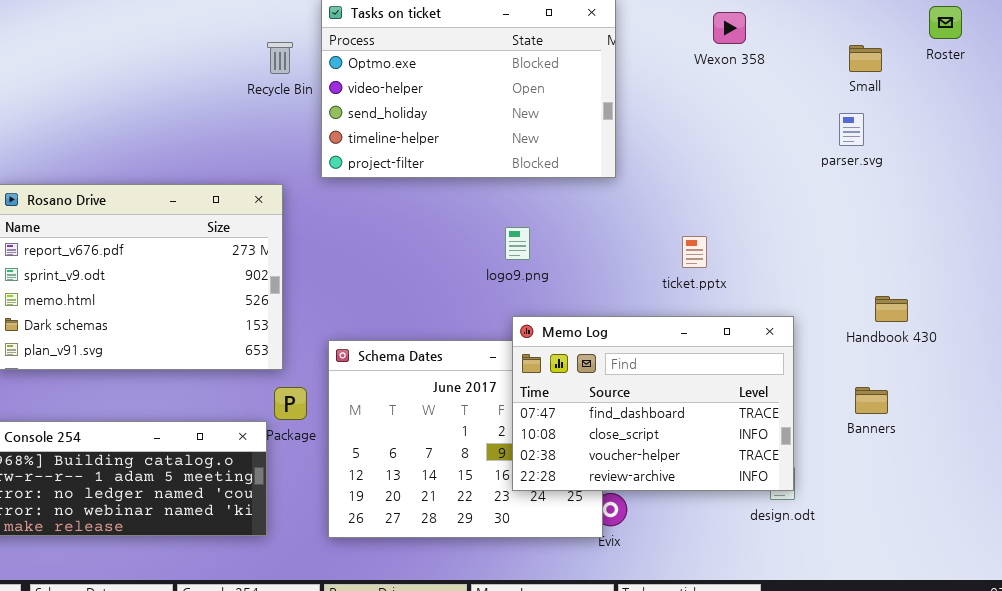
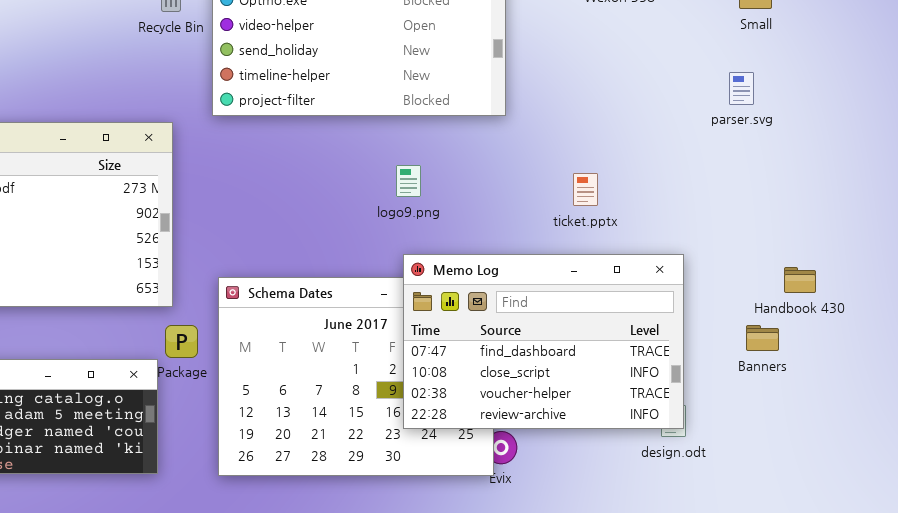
parser.svg: [839,113,864,146] -> [729,72,754,105], moved
Handbook 430: [875,296,908,322] -> [784,267,816,293], moved

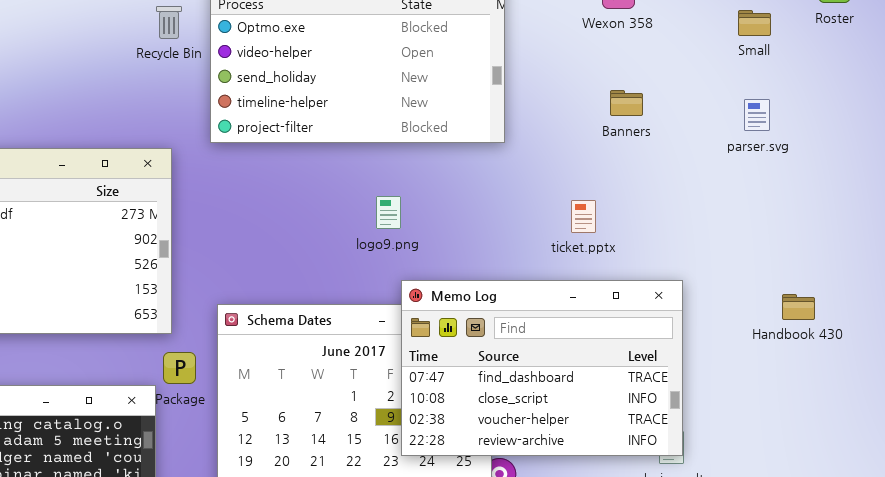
parser.svg: [729,72,754,105] -> [744,99,770,131], moved
logo9.png: [396,165,421,197] -> [376,196,401,229], moved
Banners: [746,325,779,351] -> [610,90,643,116], moved

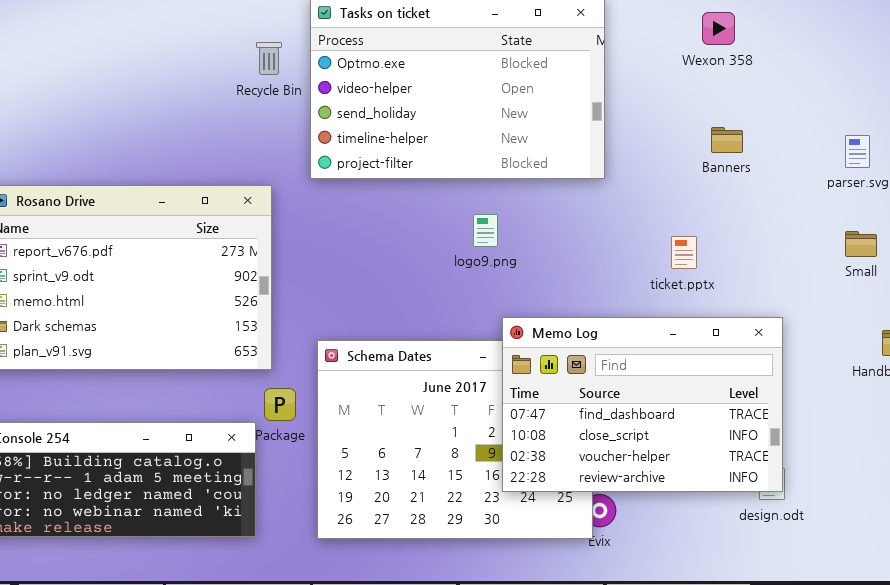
Small: [738,10,771,36] -> [845,231,877,257], moved
logo9.png: [376,196,401,229] -> [473,214,498,247], moved

